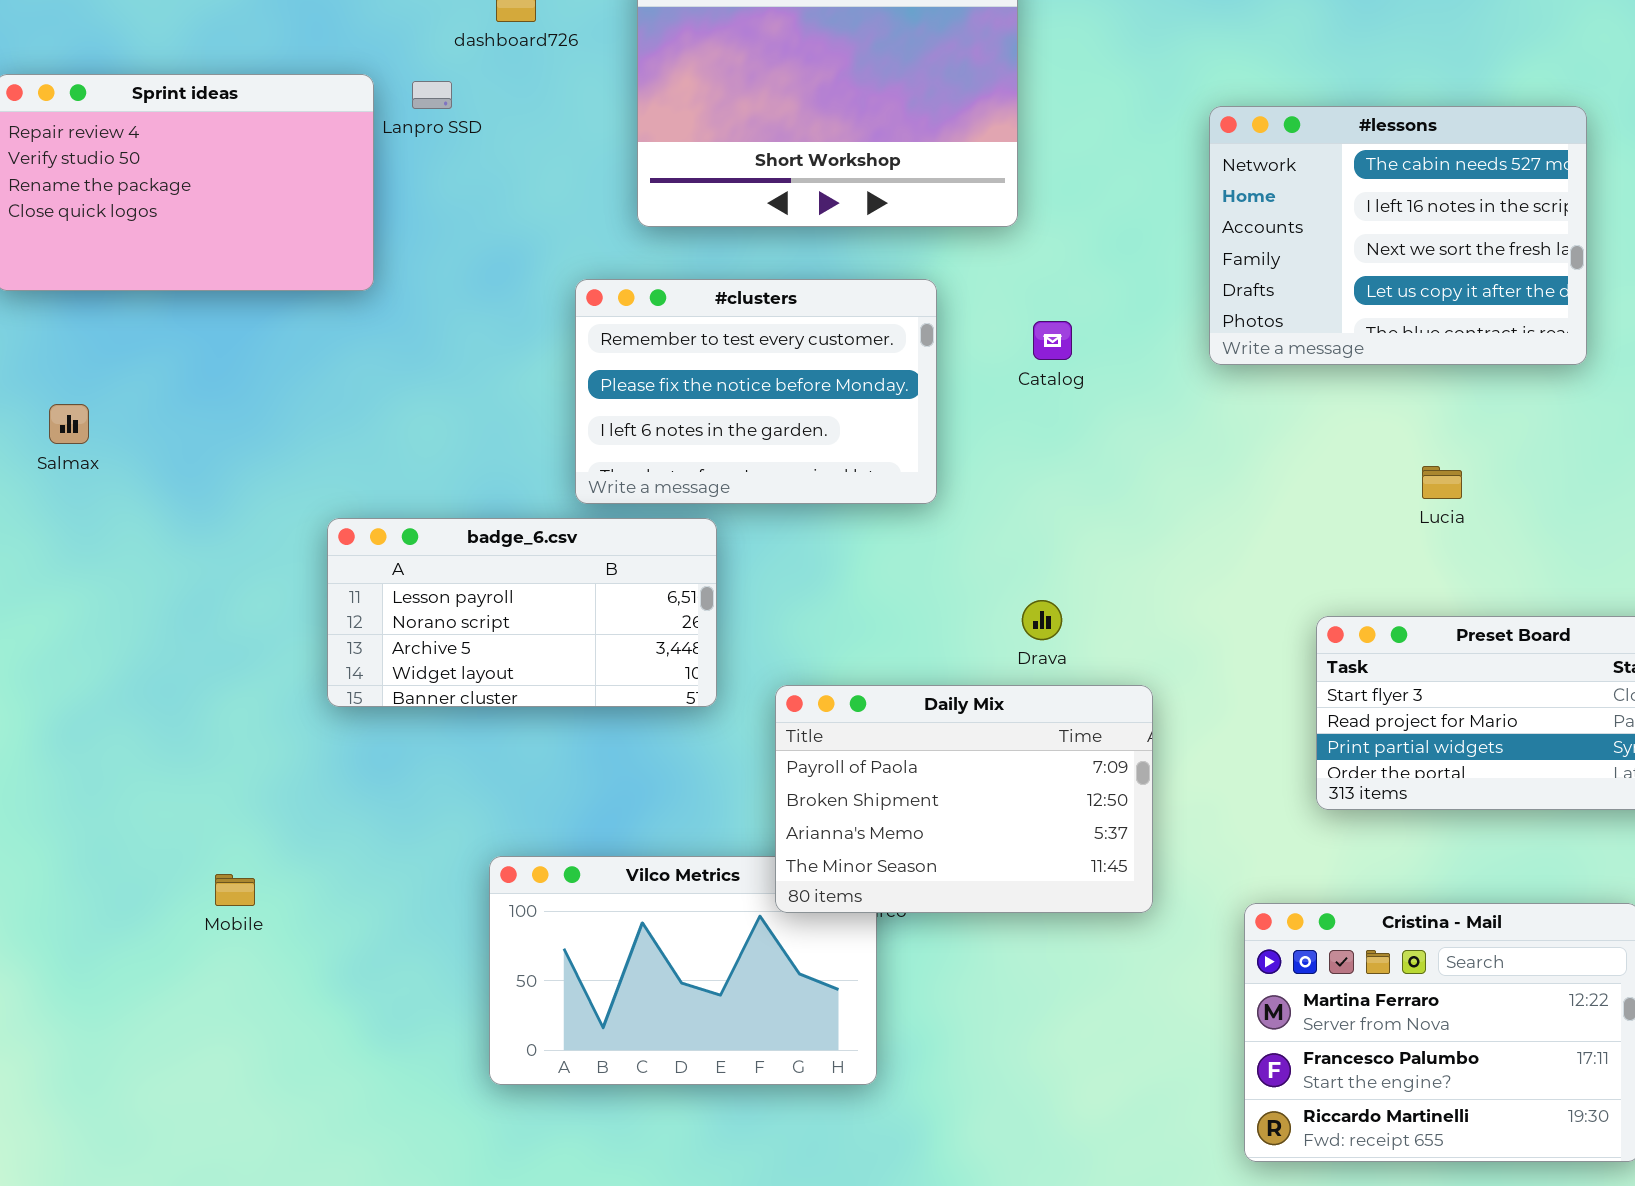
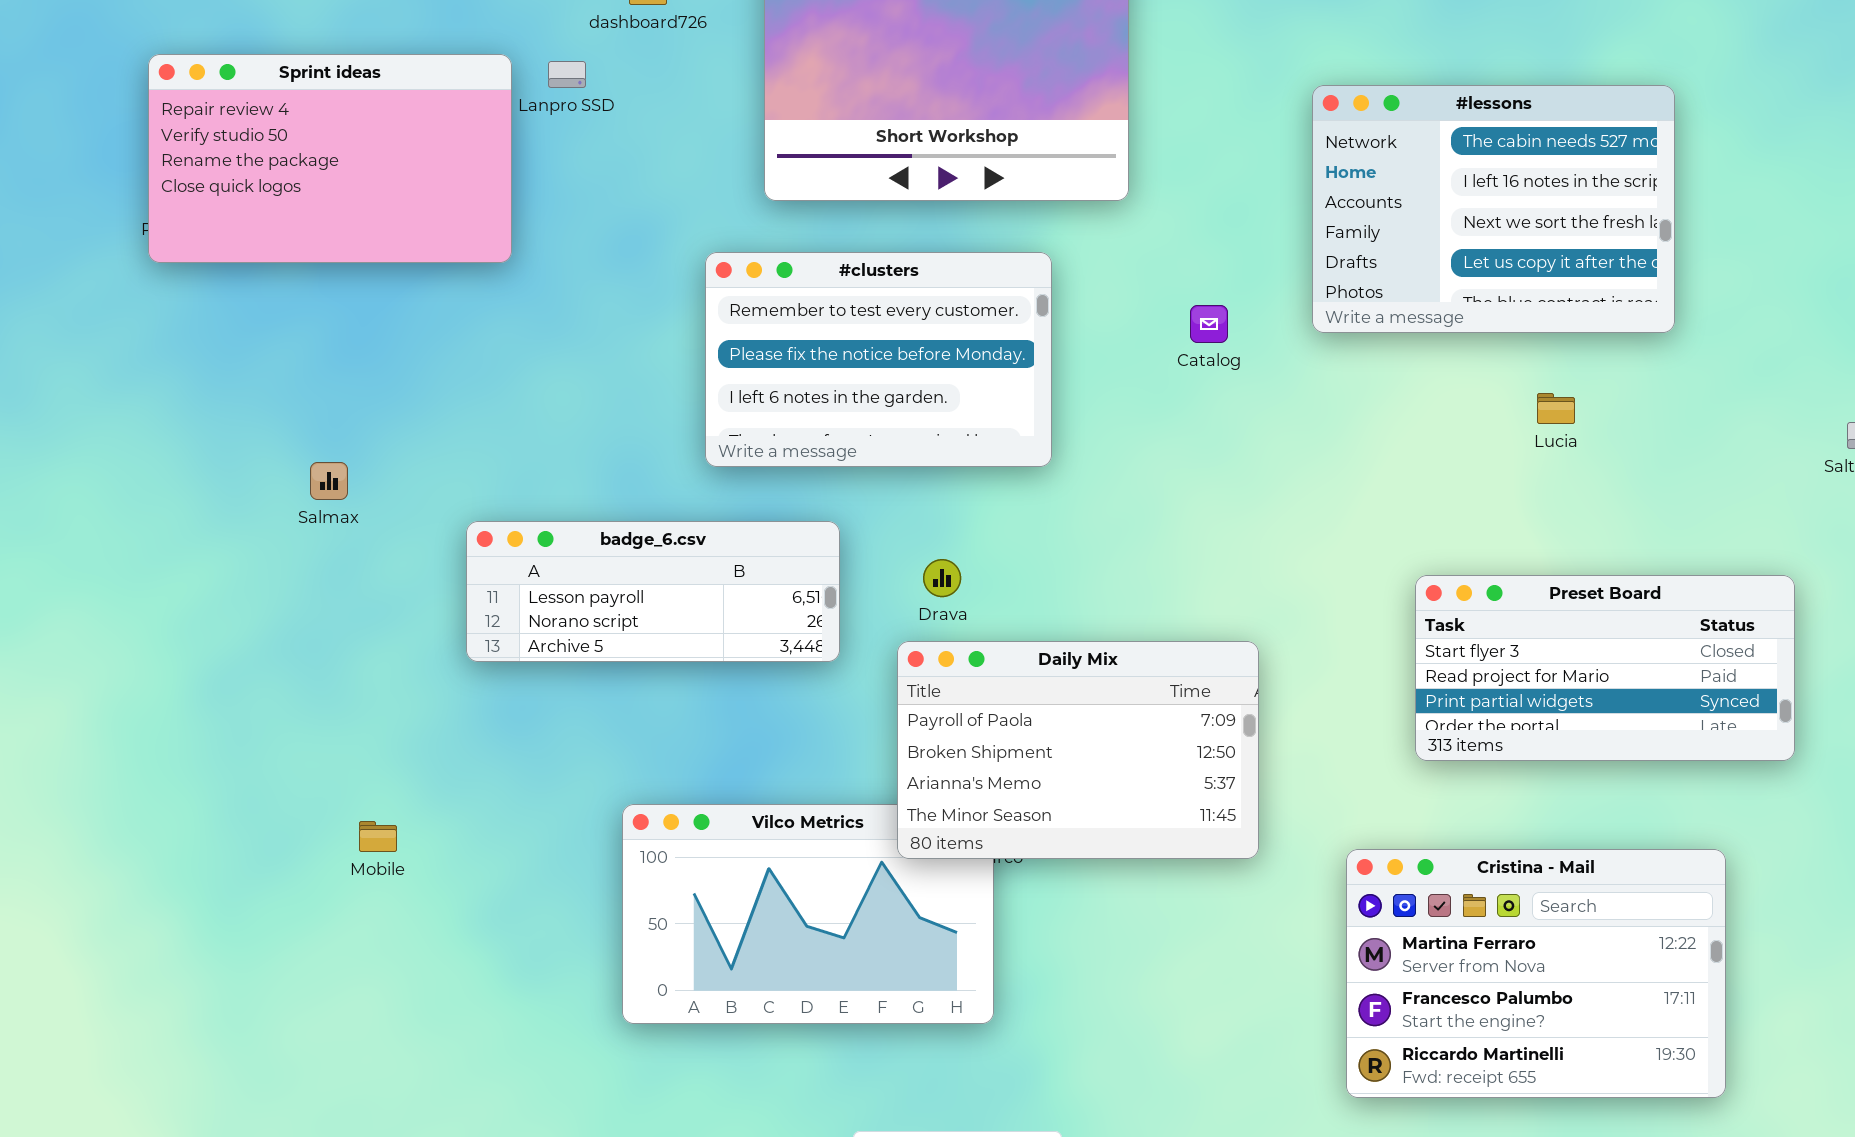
Catalog: [1033,321,1072,360] -> [1190,305,1228,343], moved
Salmax: [49,404,89,444] -> [310,462,348,500], moved
Lucia: [1422,466,1462,499] -> [1537,393,1575,424], moved
badge_6.csv: [327,518,717,707] -> [466,521,840,662], resized
Drava: [1022,600,1062,640] -> [923,559,961,597], moved

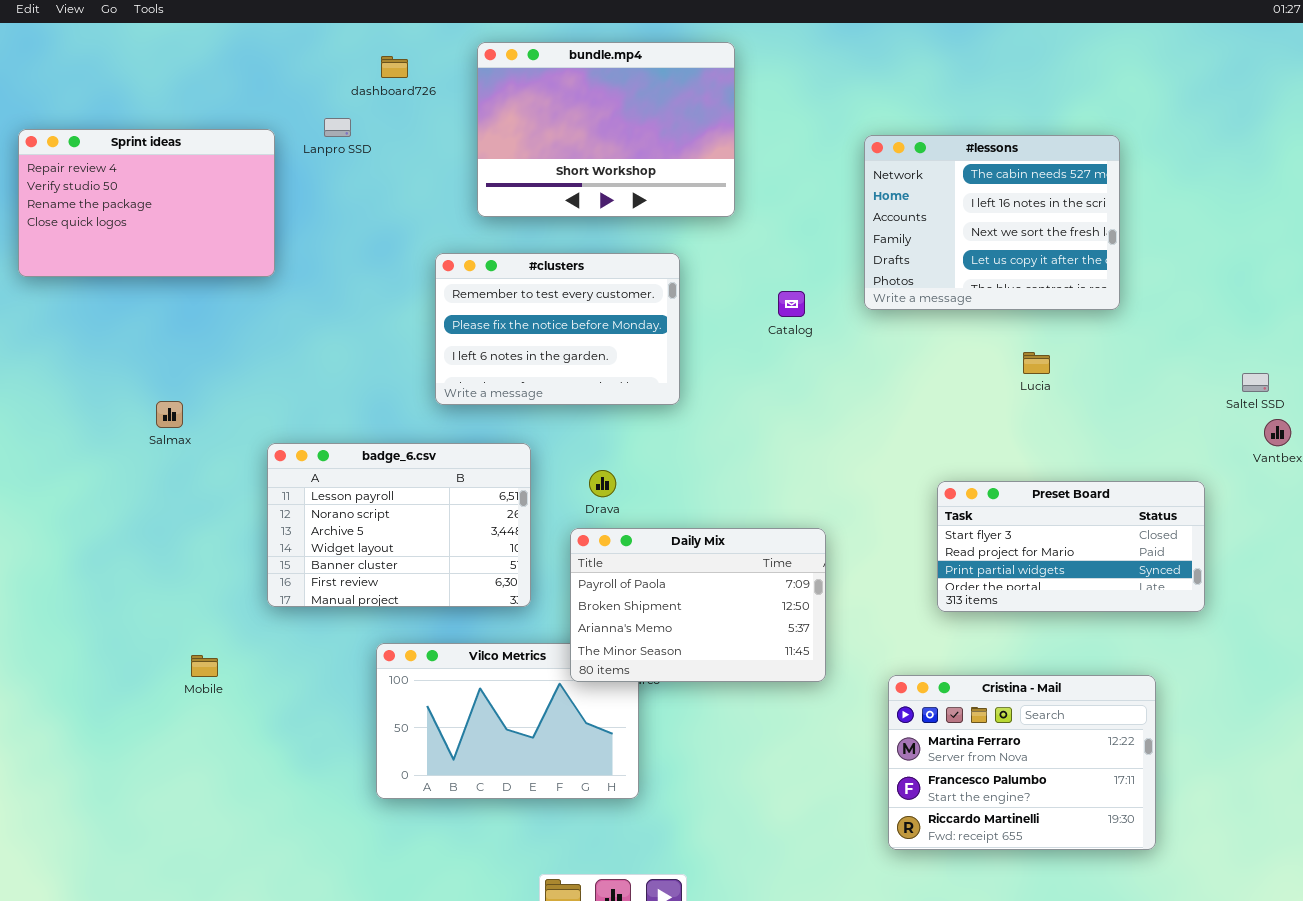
Sprint ideas: [148,54,512,263] -> [18,129,275,277], moved
badge_6.csv: [466,521,840,662] -> [267,443,531,607], resized

